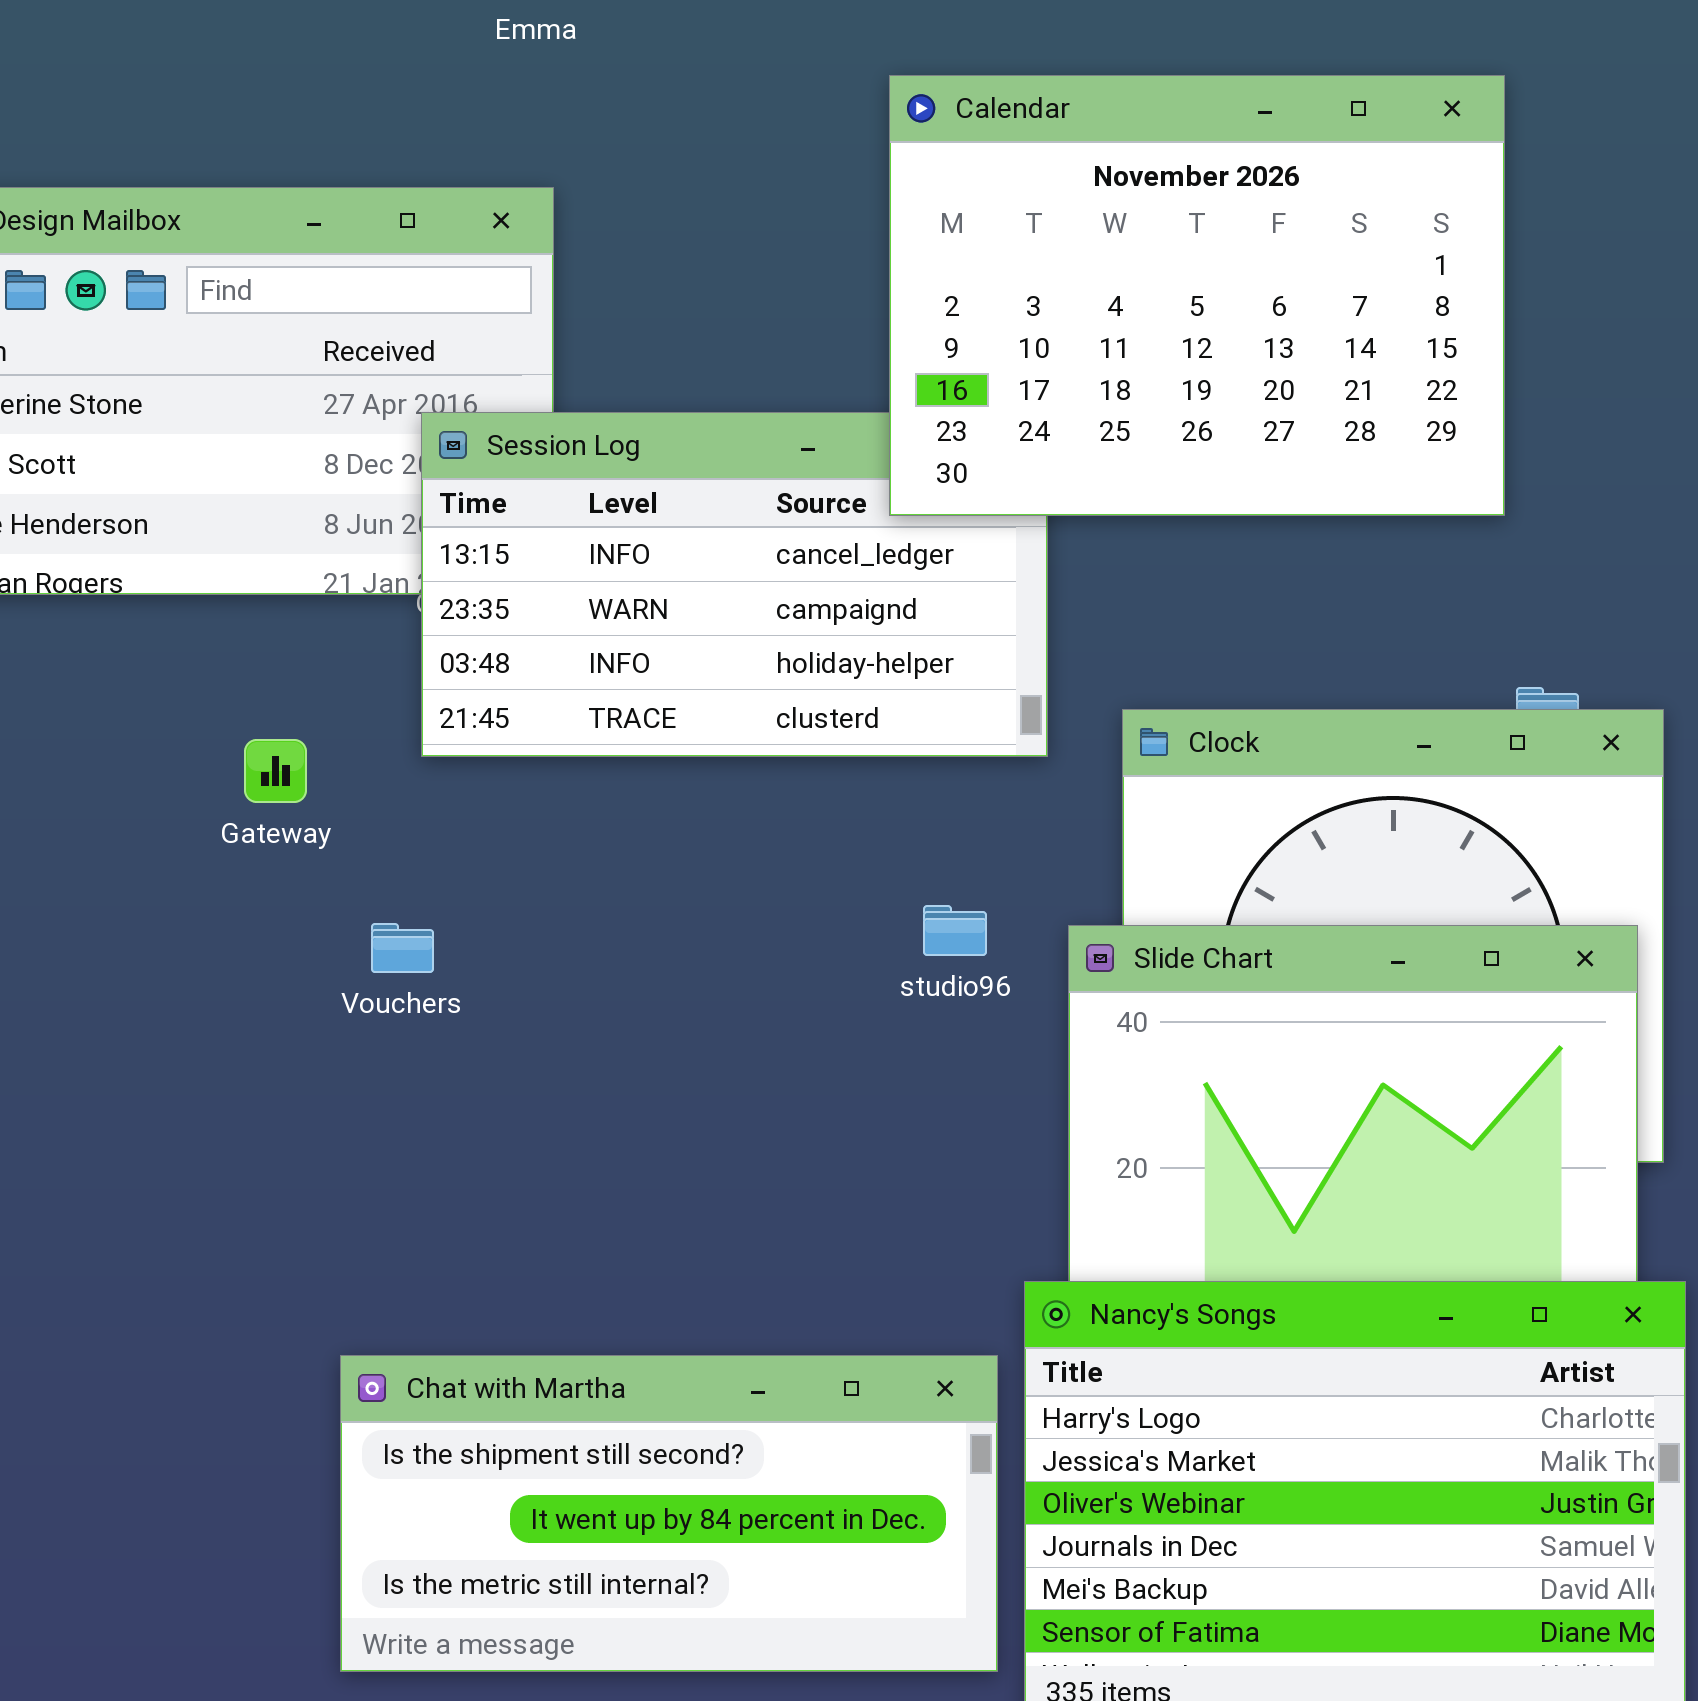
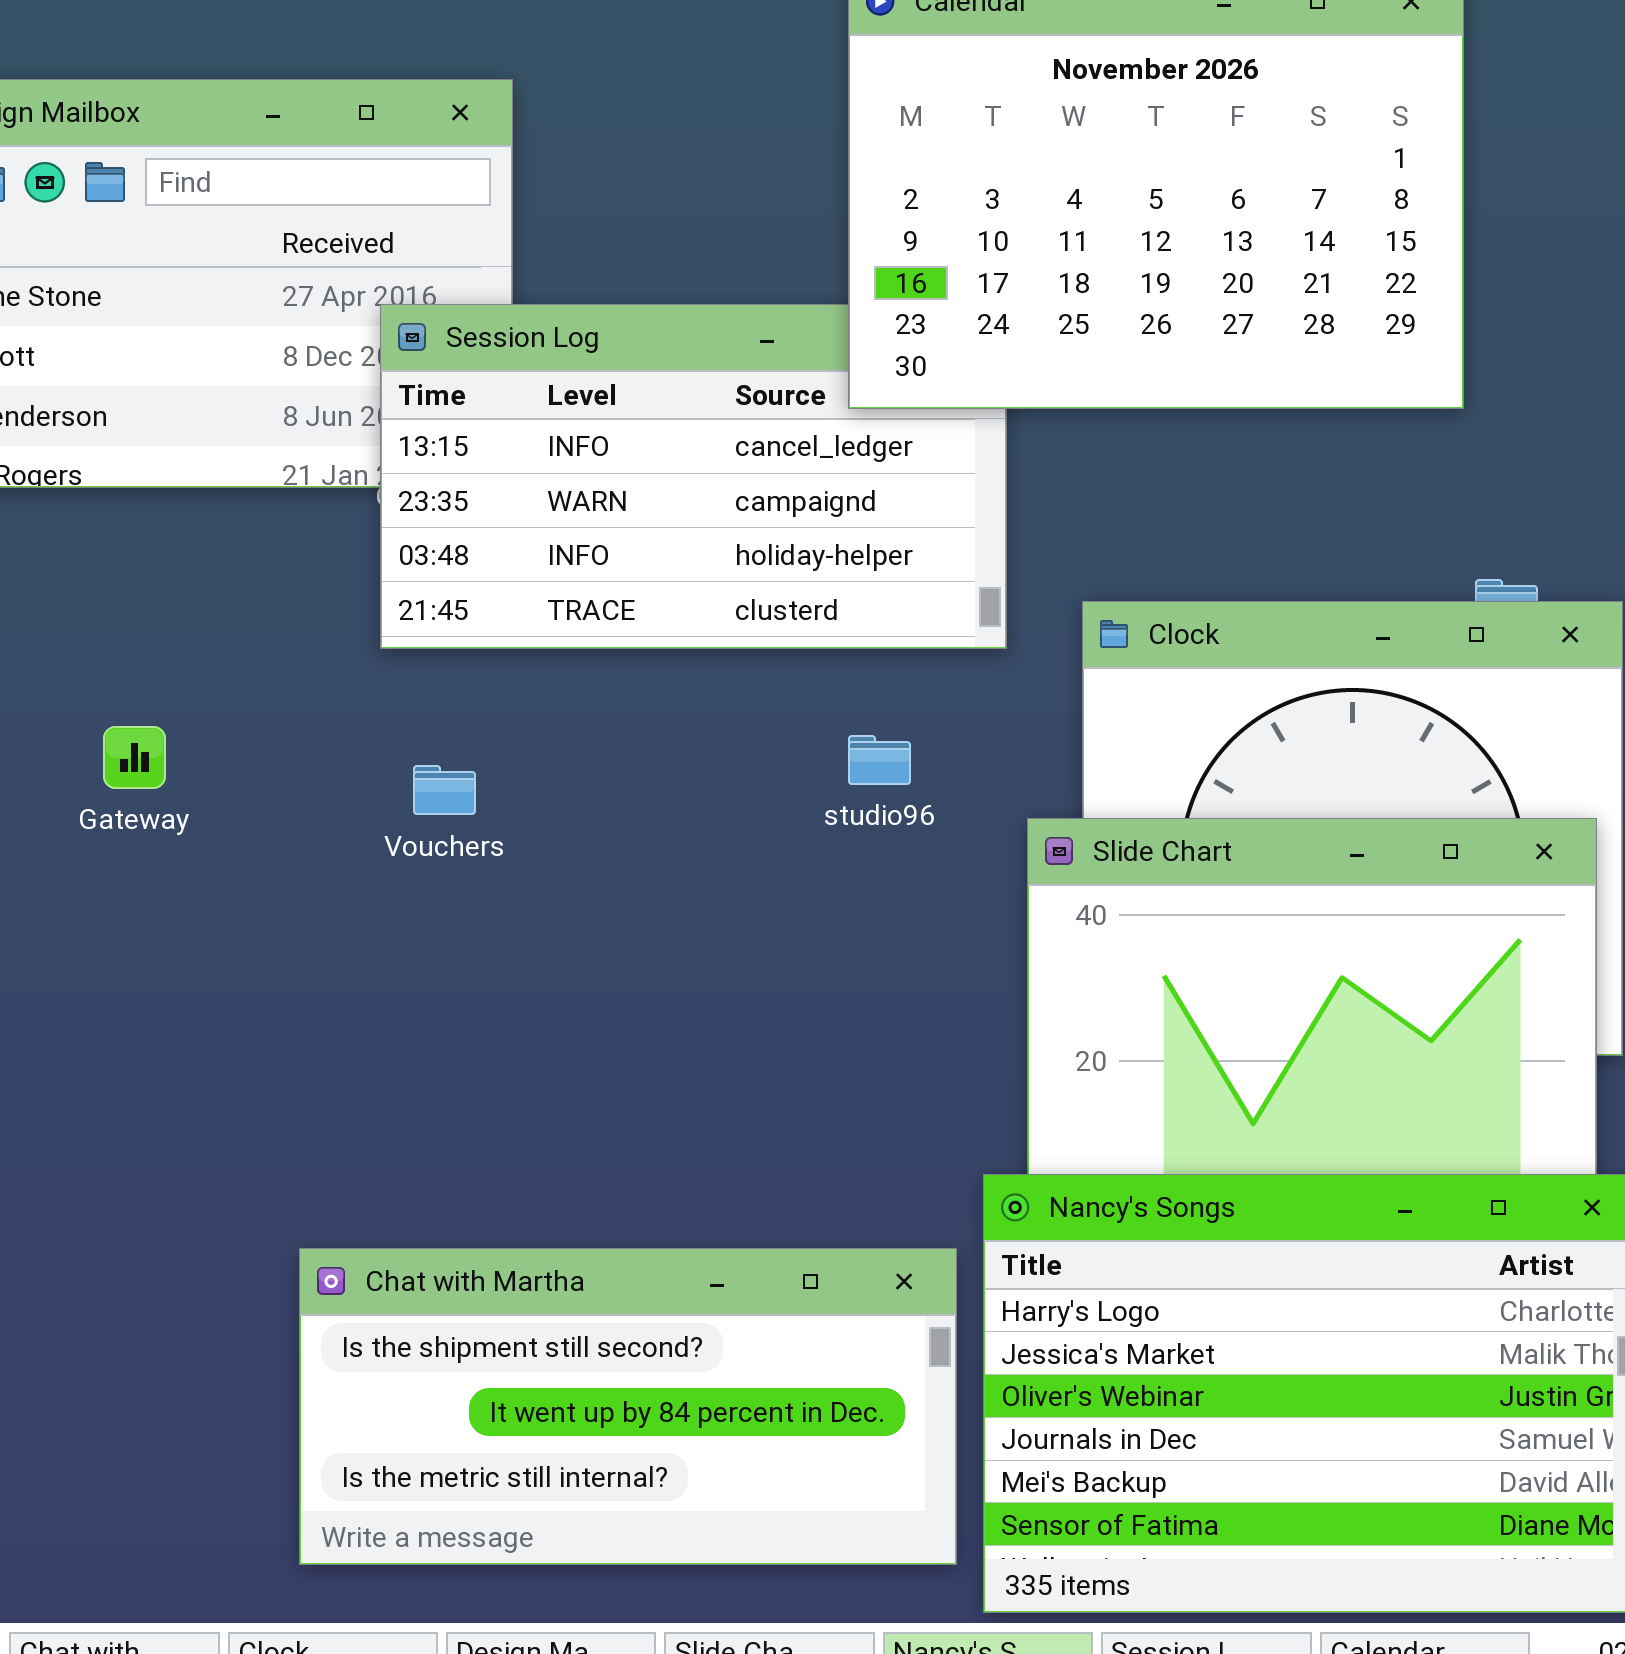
Gateway: [244,739,307,803] -> [103,726,166,789], moved
studio96: [923,905,987,956] -> [848,735,911,785], moved
Vouchers: [371,923,434,973] -> [413,765,476,815], moved

